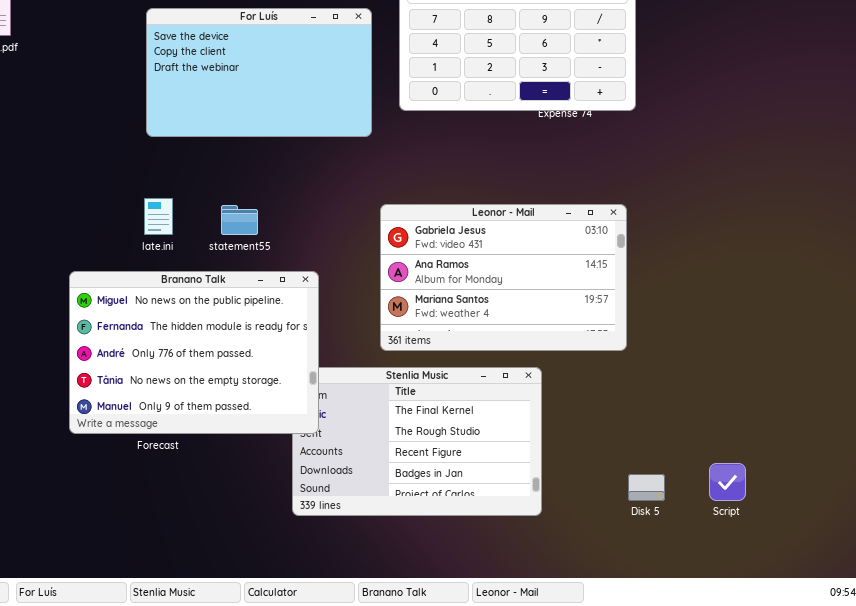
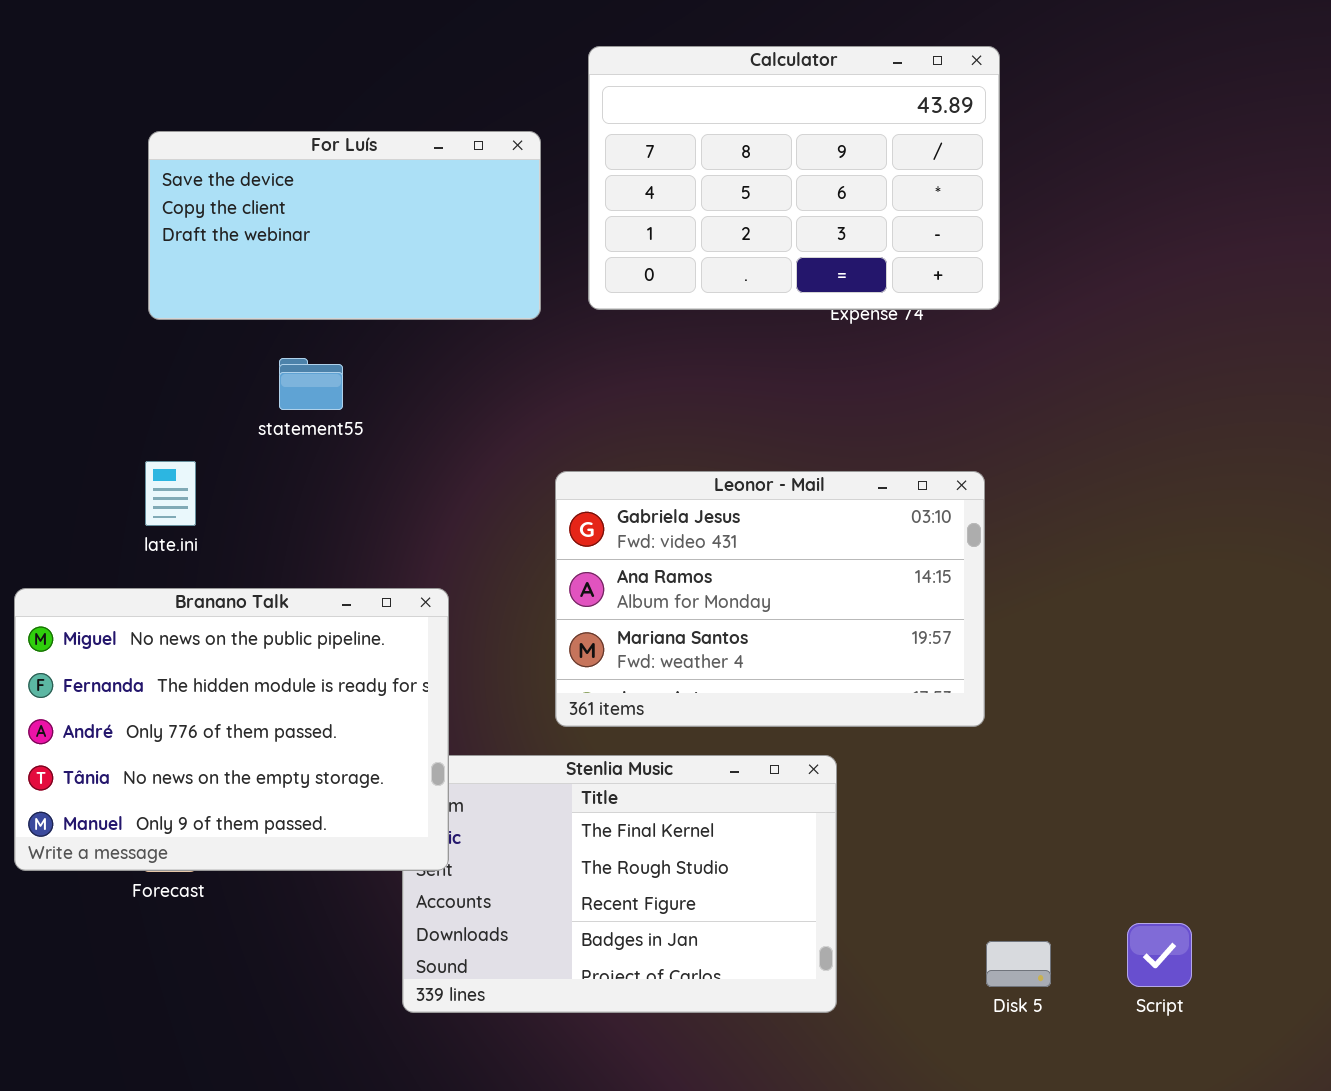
For Luís: [146,8,372,137] -> [148,131,541,320], resized
statement55: [221,205,258,235] -> [279,358,343,410], moved

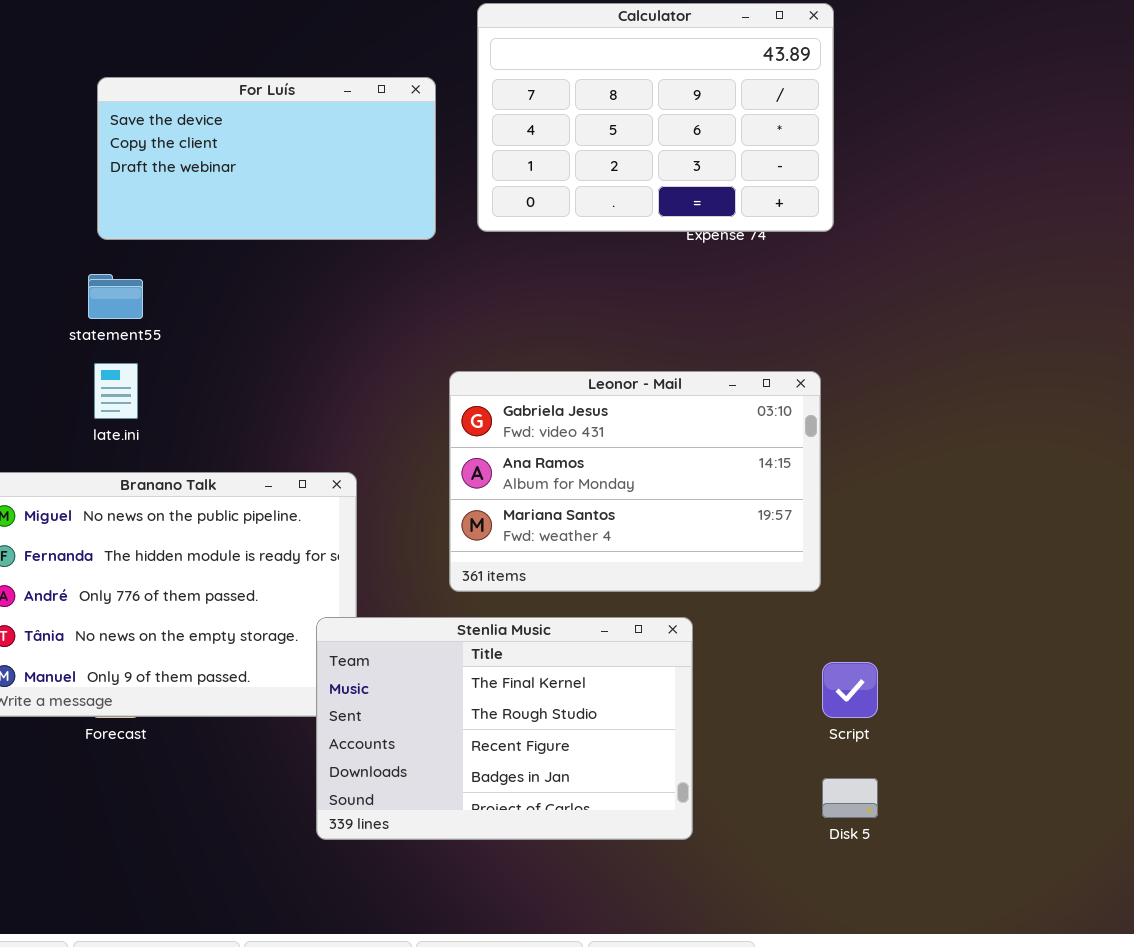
statement55: [279,358,343,410] -> [88,274,143,319], moved
Stenlia Music: [402,755,837,1013] -> [316,617,693,840], raised
Script: [1127,923,1192,987] -> [822,662,878,718], moved

